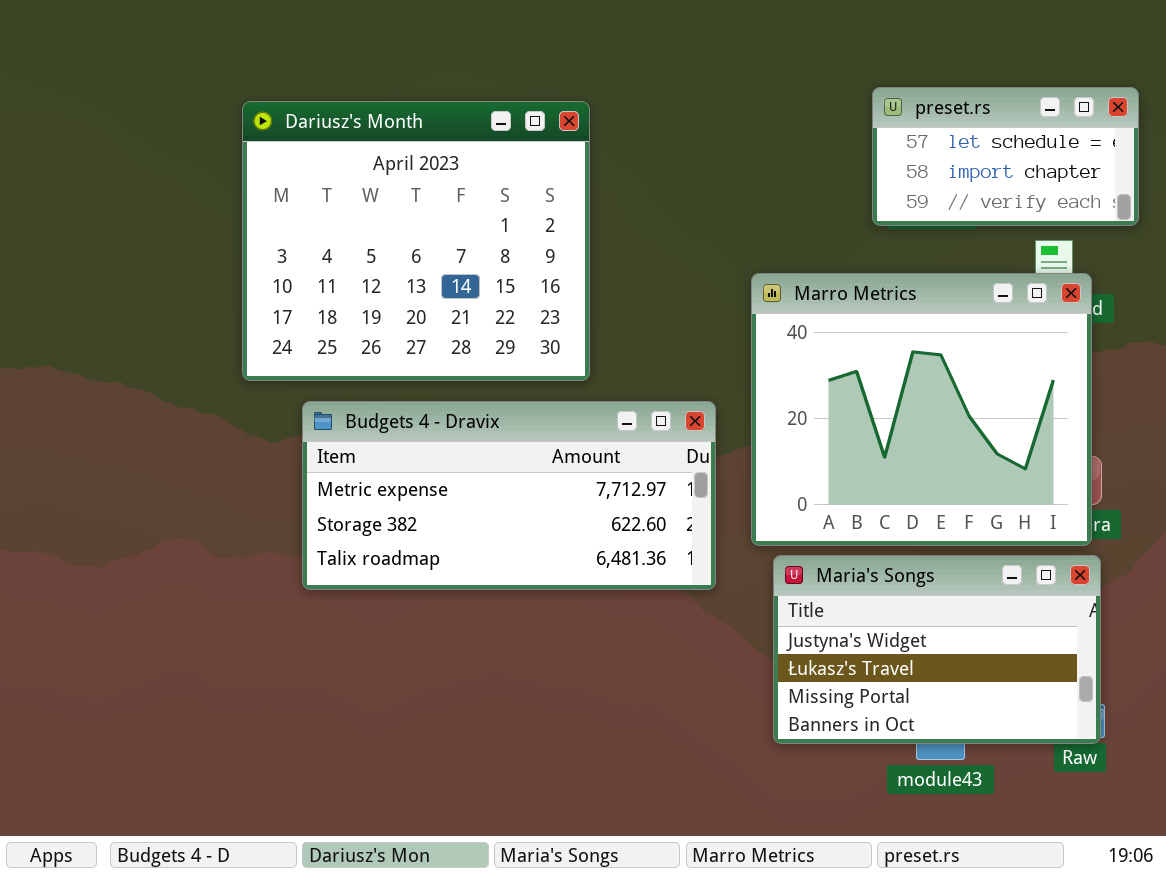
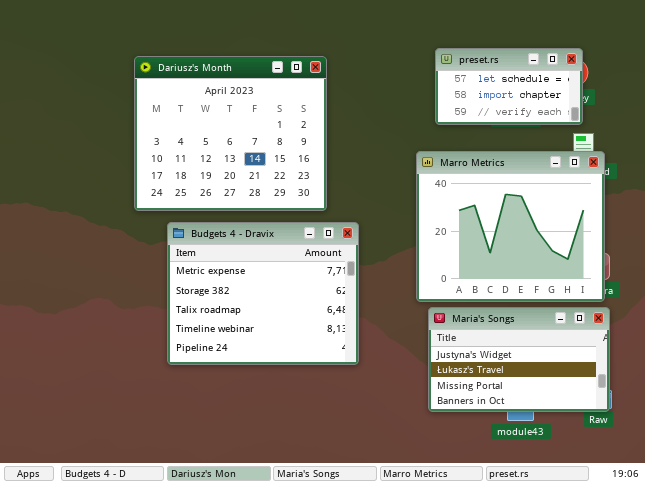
preset.rs: [872,87,1139,226] -> [435,48,583,125], moved
Budgets 4 - Dravix: [302,401,716,590] -> [167,222,359,365], resized

